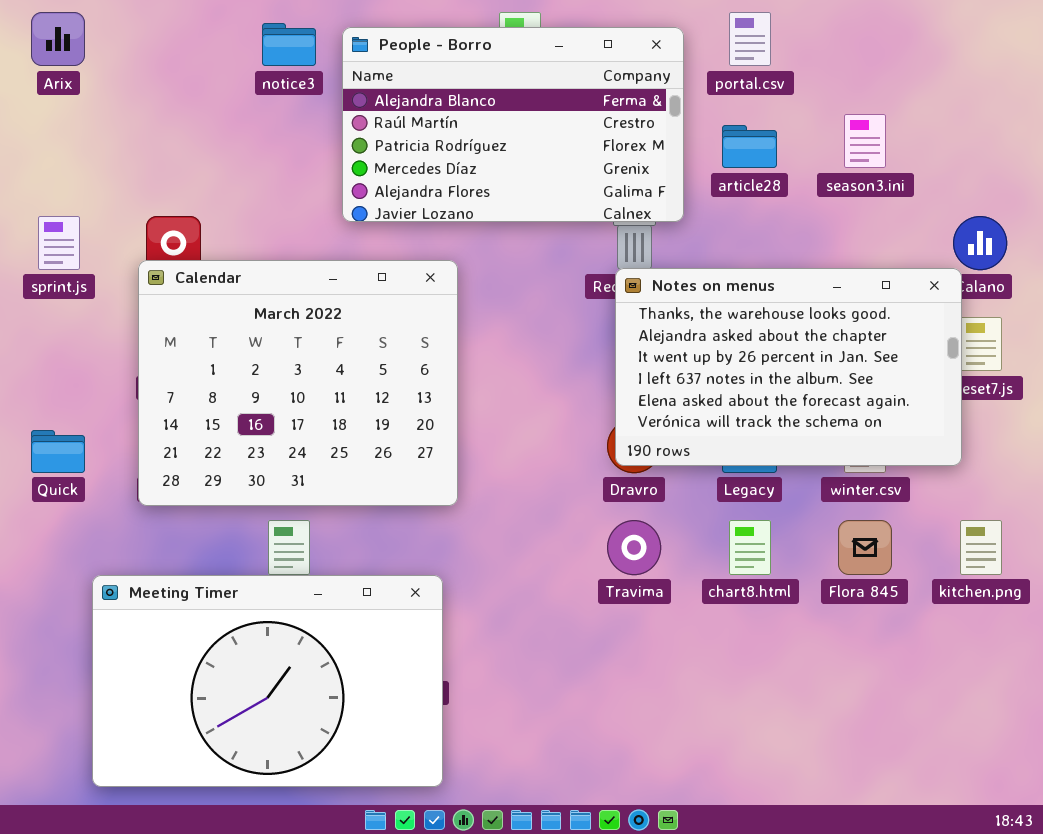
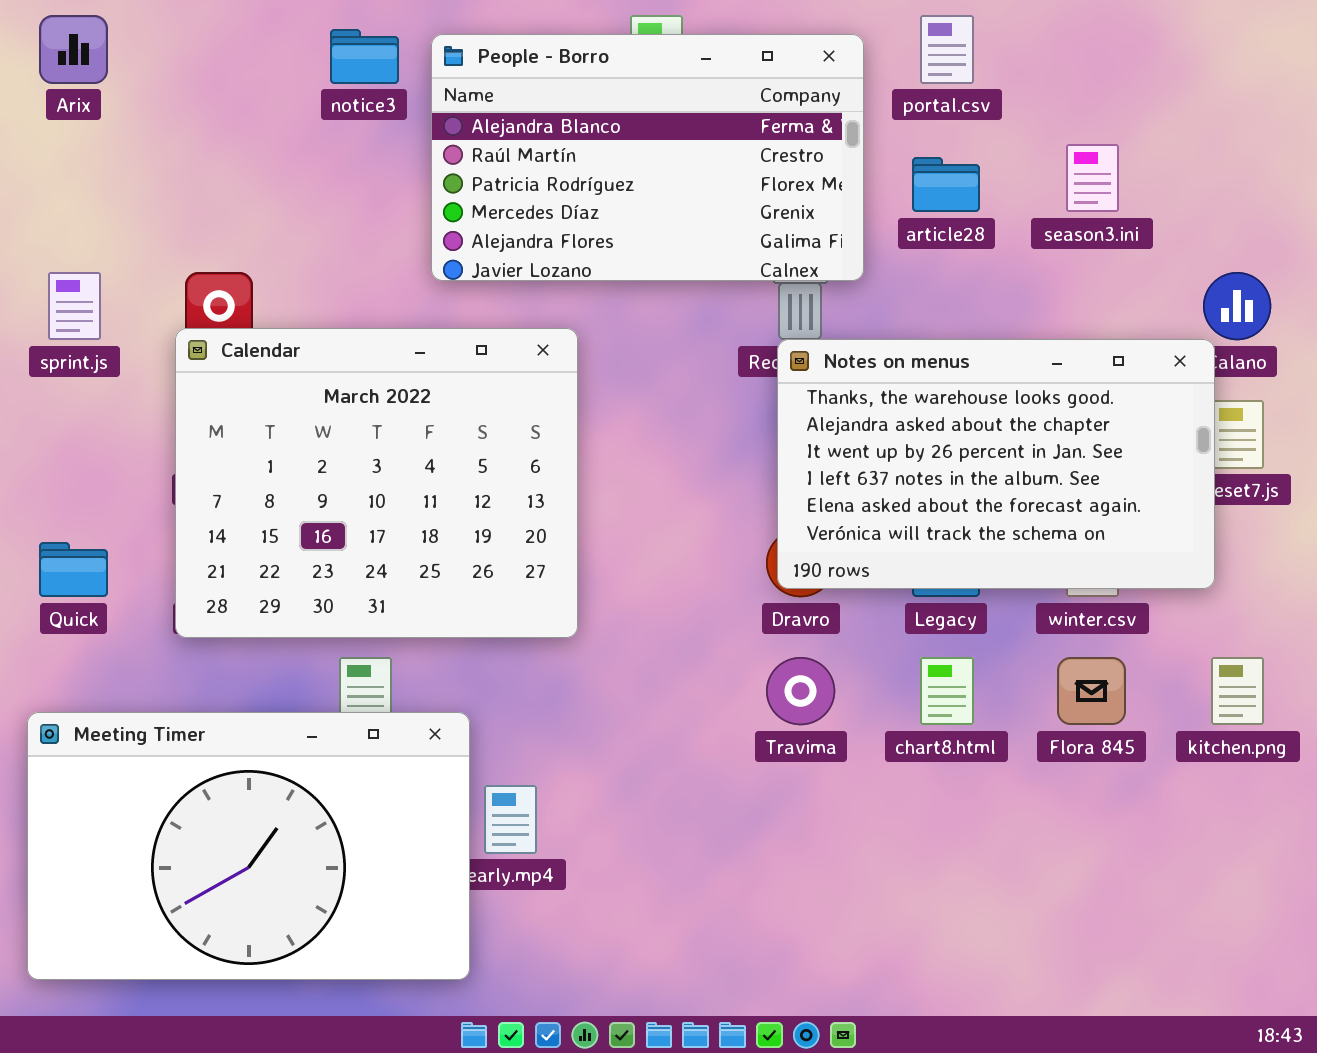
Meeting Timer: [92,575,443,787] -> [27,712,470,980], moved

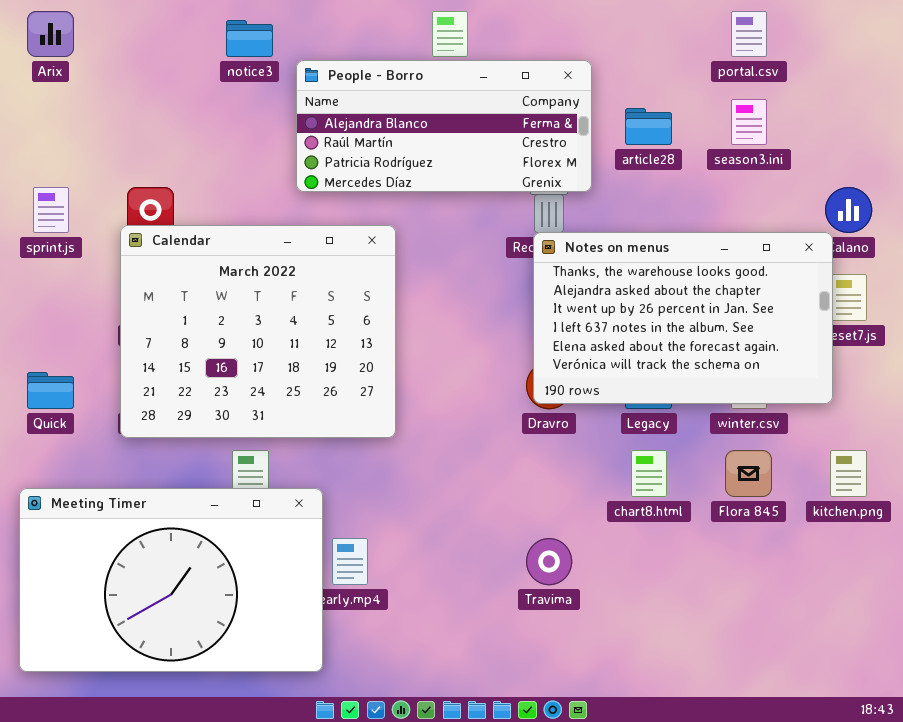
portal.csv: [920,15,974,84] -> [731,11,767,57], moved
People - Borro: [431,34,864,281] -> [296,60,592,192], resized
Travima: [766,657,835,725] -> [526,538,572,585], moved

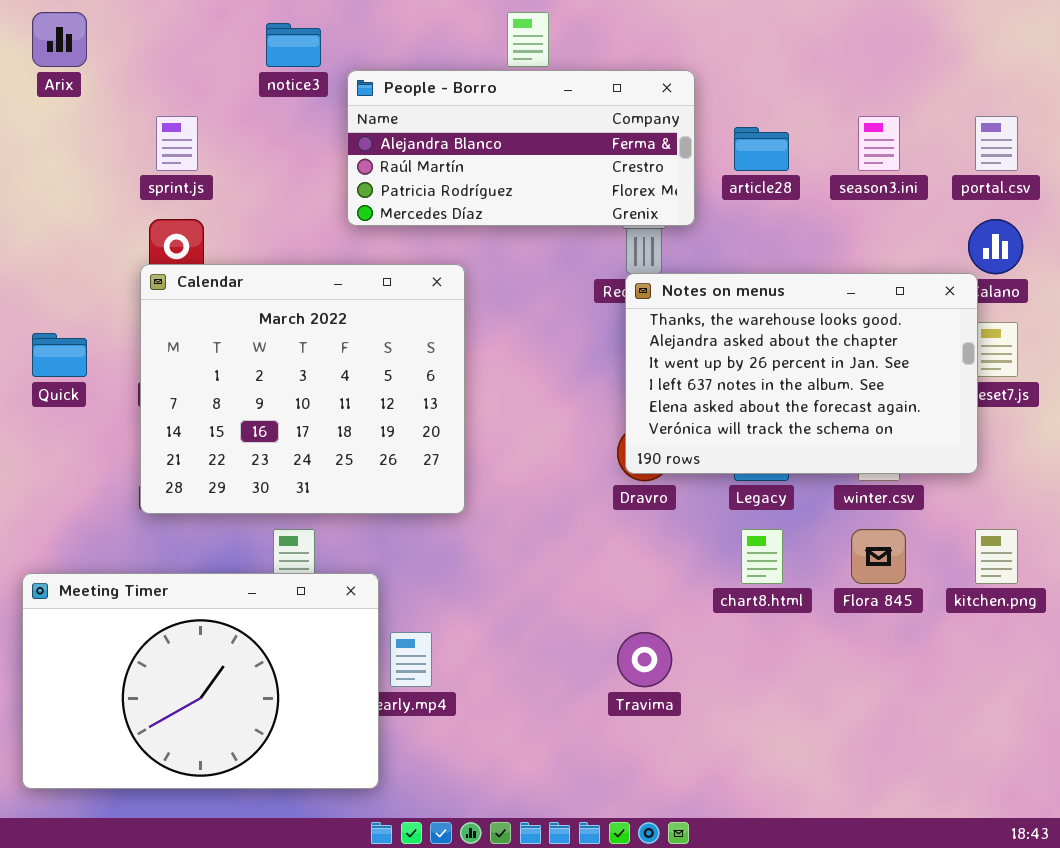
portal.csv: [731,11,767,57] -> [975,116,1018,171], moved
sprint.js: [33,187,69,233] -> [156,116,198,171], moved
Quick: [27,372,74,409] -> [32,333,87,377], moved

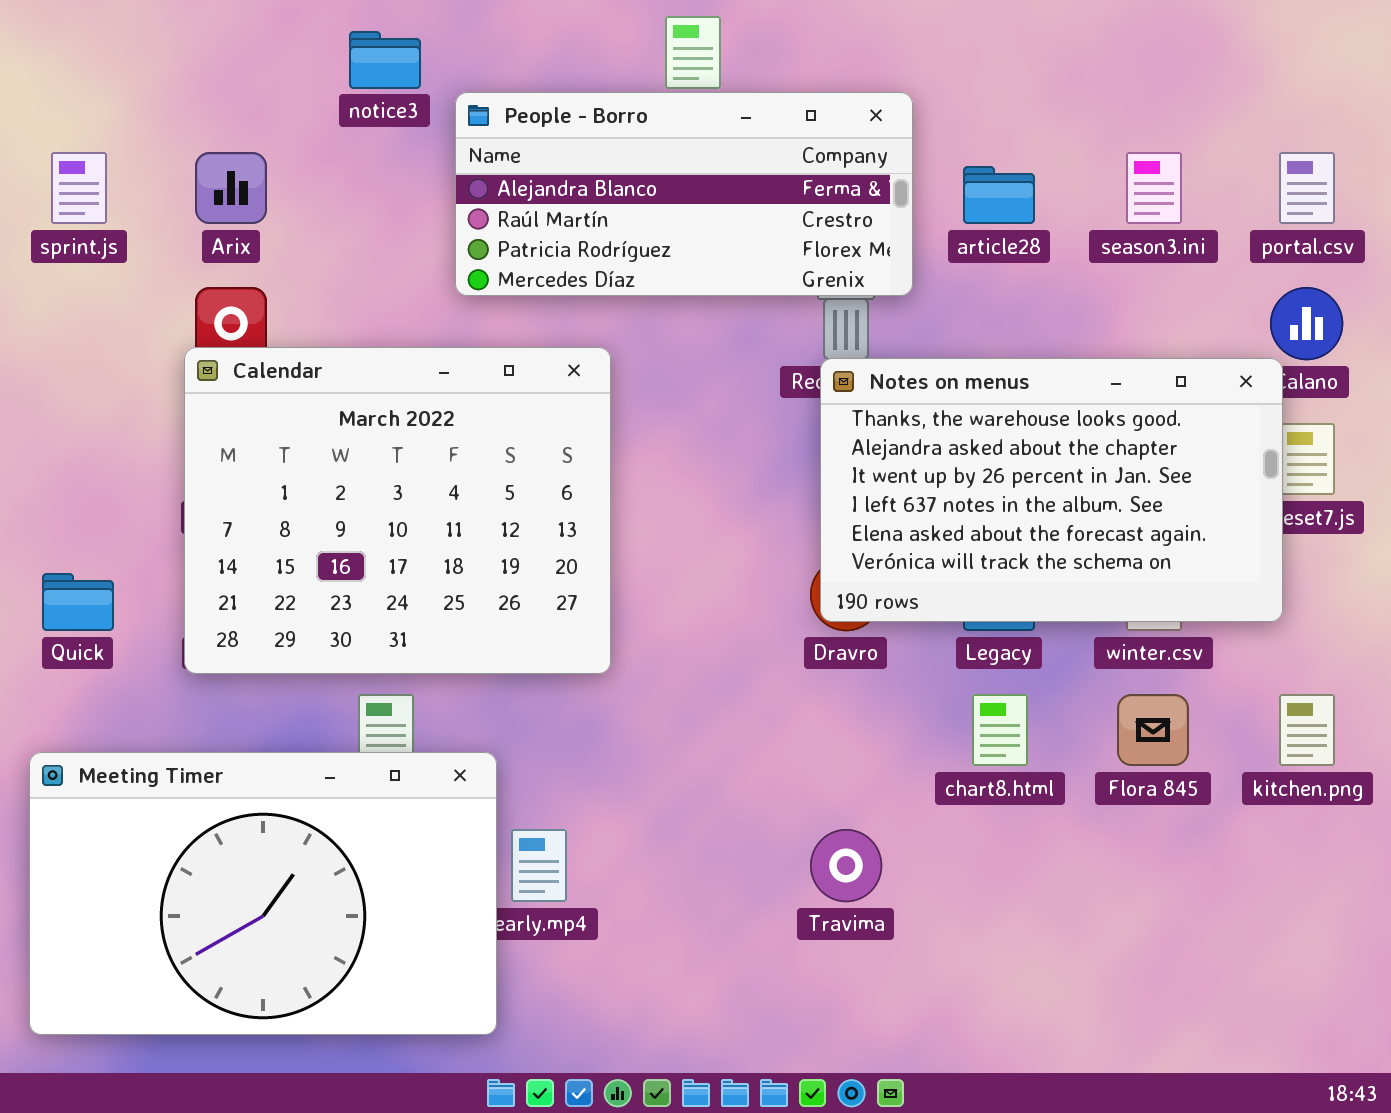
Arix: [32,12,87,67] -> [195,152,267,224], moved
sprint.js: [156,116,198,171] -> [51,152,107,224], moved
Quick: [32,333,87,377] -> [42,573,114,631], moved

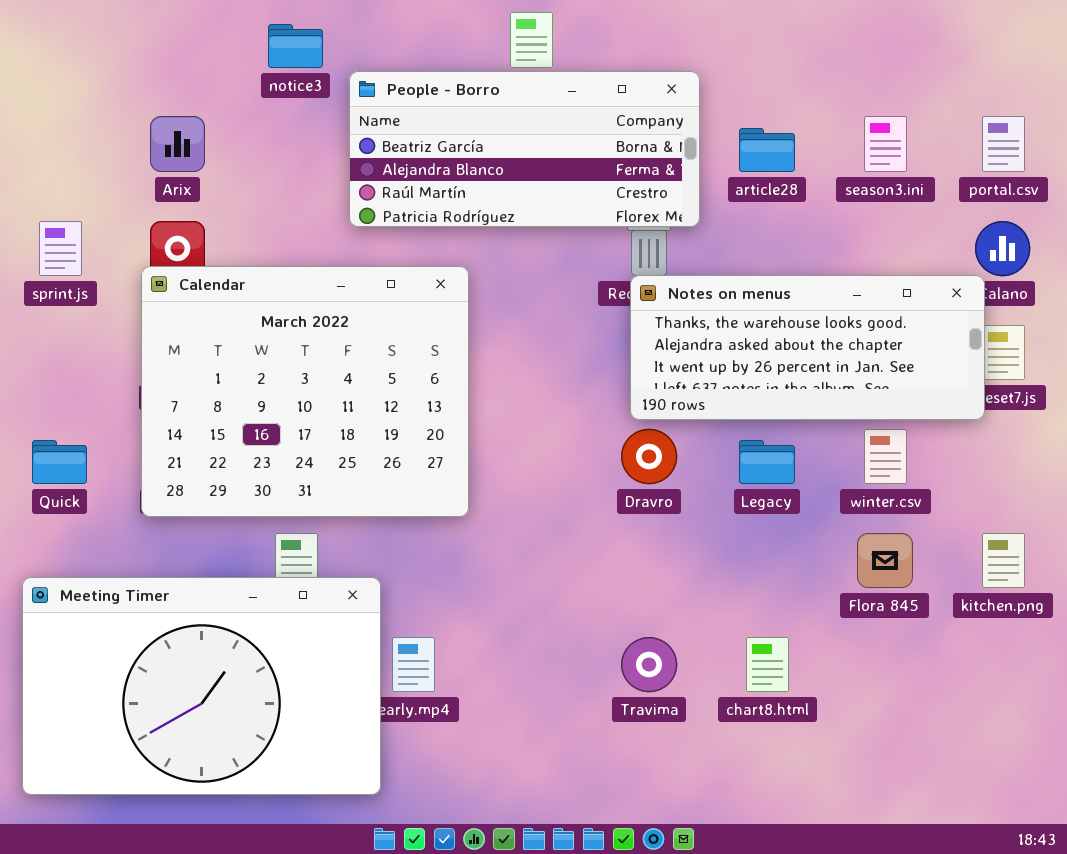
People - Borro: [455,92,913,296] -> [349,71,700,227], scrolled up 1 row
sprint.js: [51,152,107,224] -> [39,221,82,276], moved
Notes on menus: [820,358,1283,622] -> [630,275,985,420], resized
chart8.html: [972,694,1028,766] -> [746,637,789,692], moved

